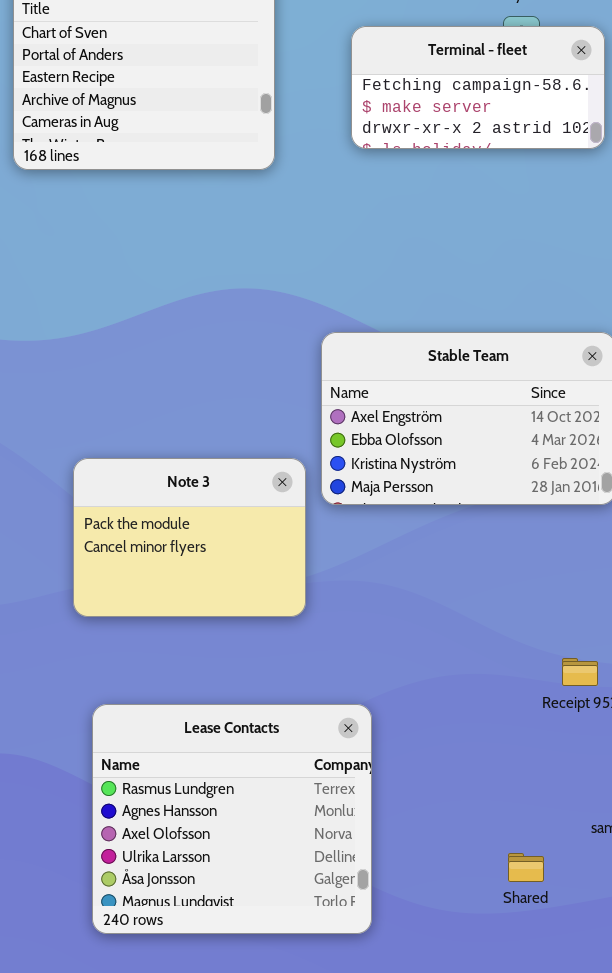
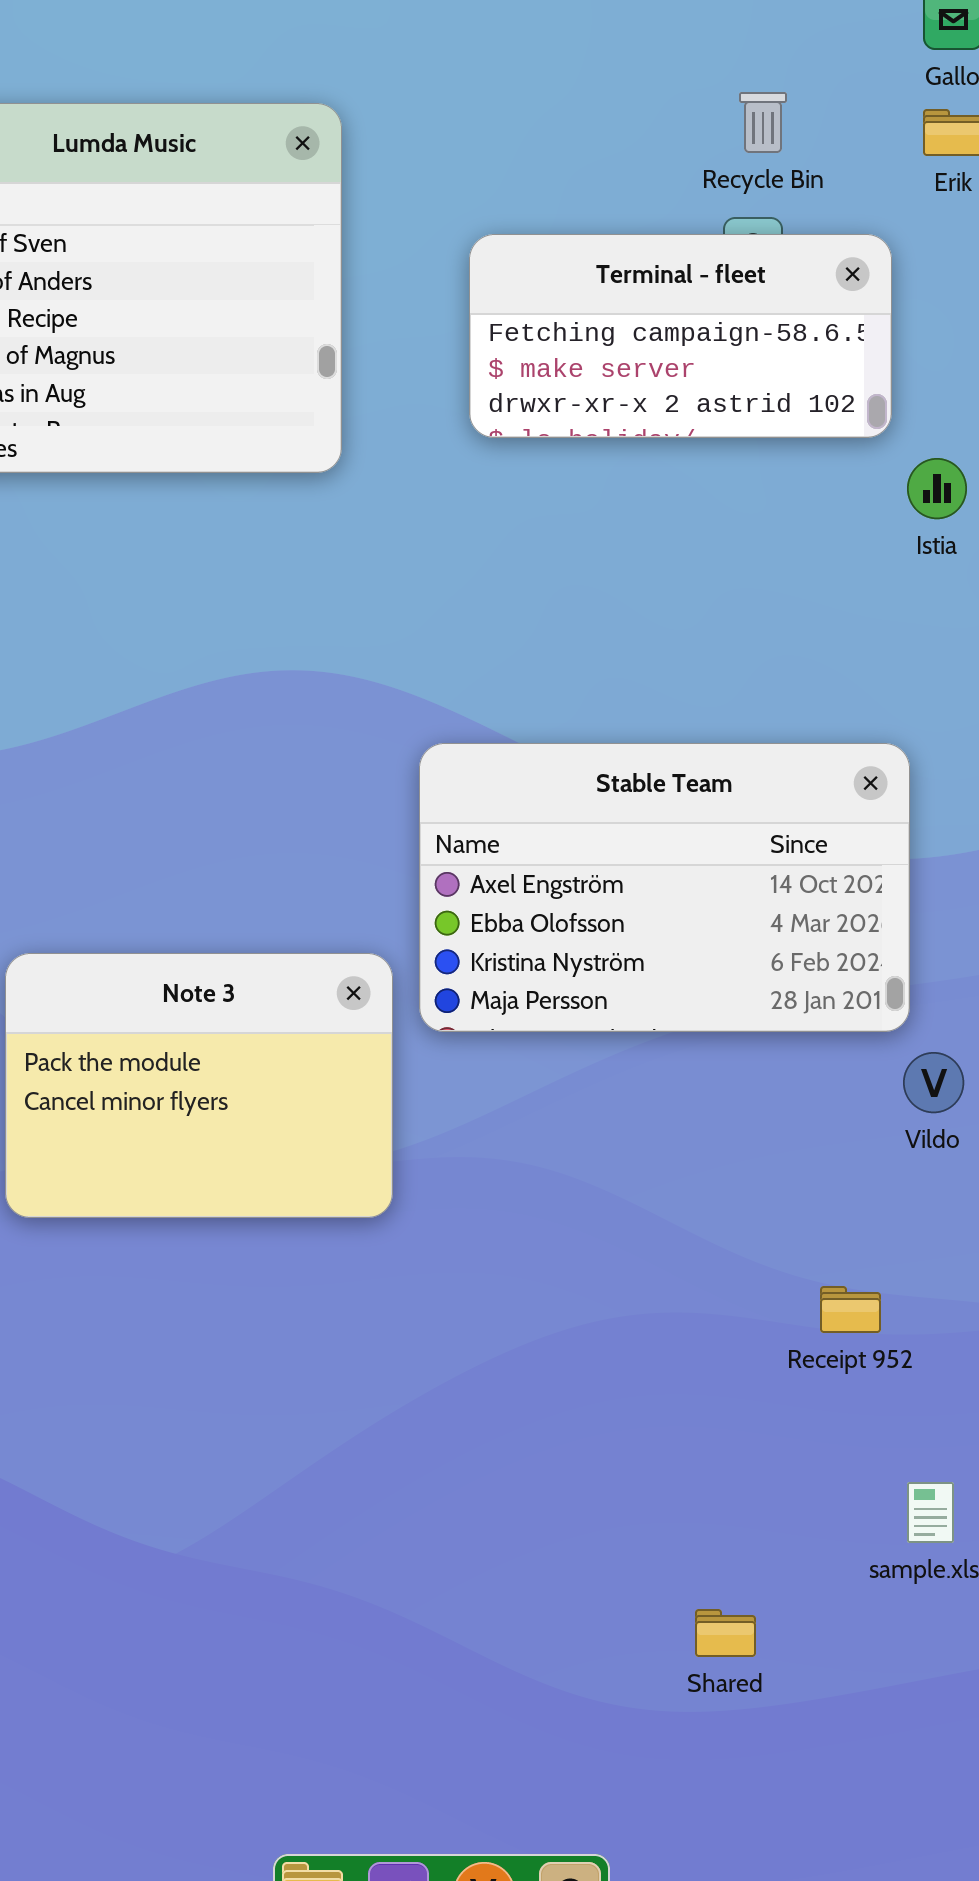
Lease Contacts: [92,704,372,934] -> none, closed
Shared: [508,853,544,882] -> [695,1609,756,1657], moved

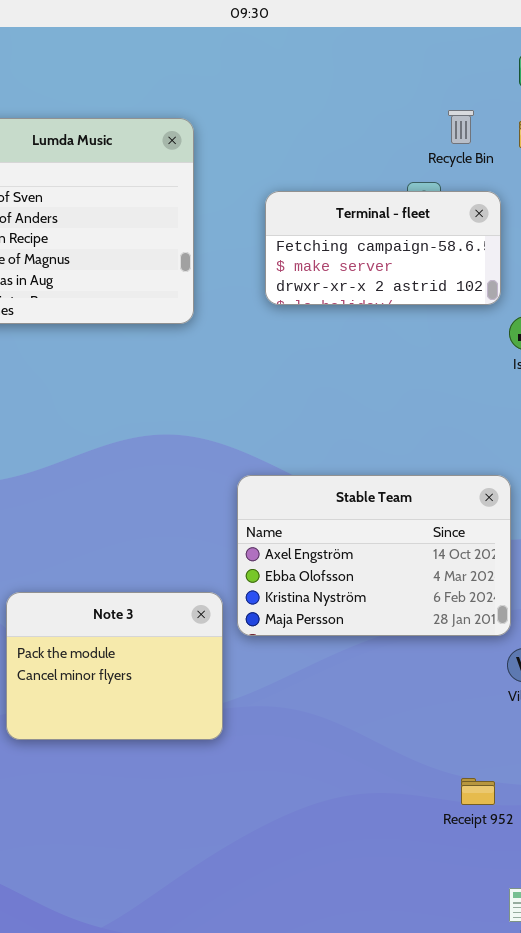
Recycle Bin: [739,92,787,153] -> [448,110,474,144], moved

